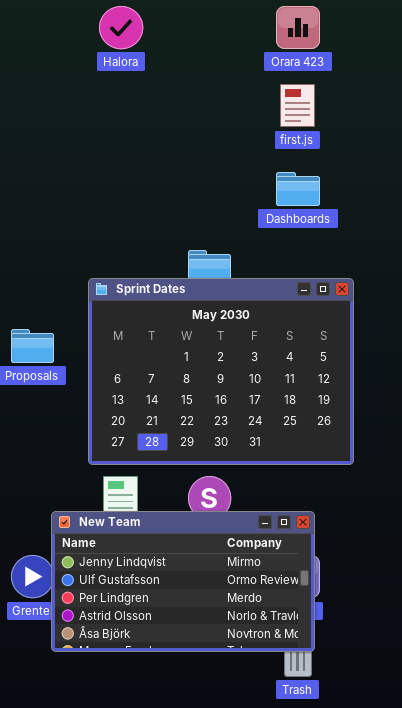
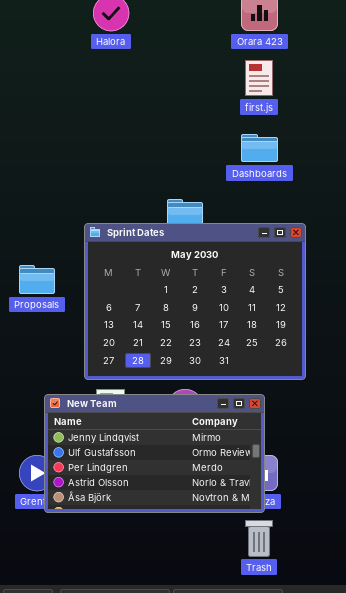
New Team: [51,511,315,652] -> [44,394,265,513], moved

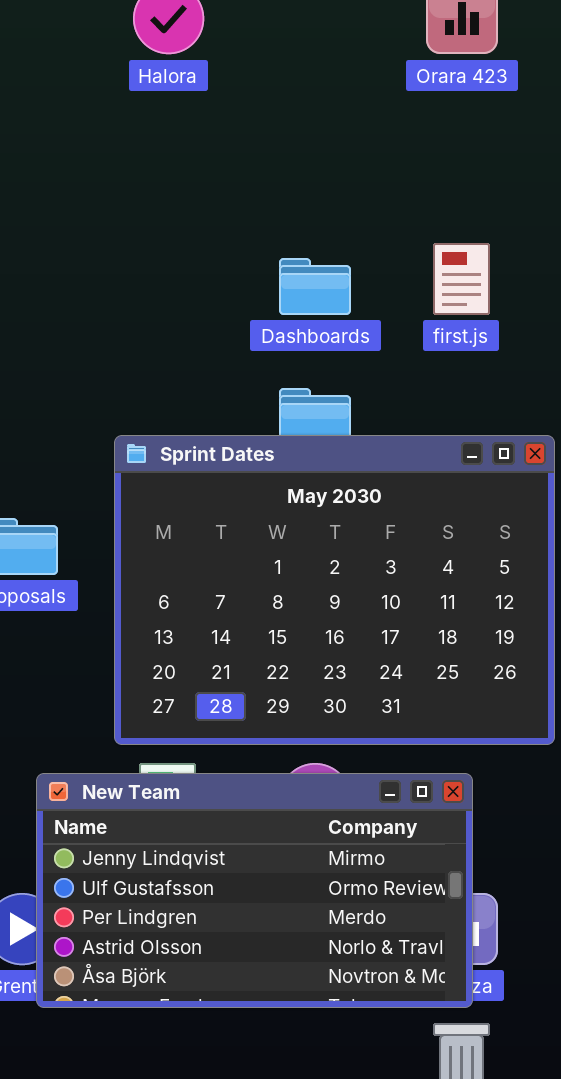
first.js: [245,60,273,96] -> [433,243,490,315], moved
Dashboards: [241,134,278,162] -> [279,258,351,315], moved

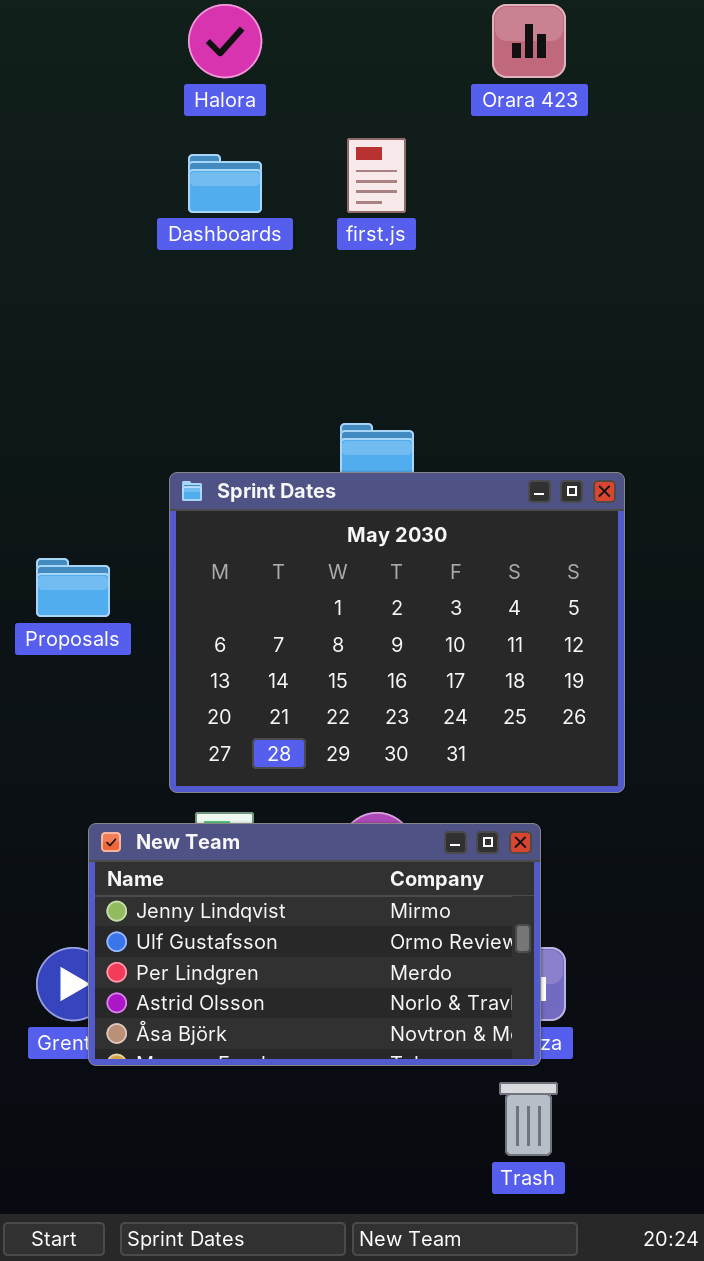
first.js: [433,243,490,315] -> [347,138,406,213], moved
Dashboards: [279,258,351,315] -> [188,154,262,213], moved

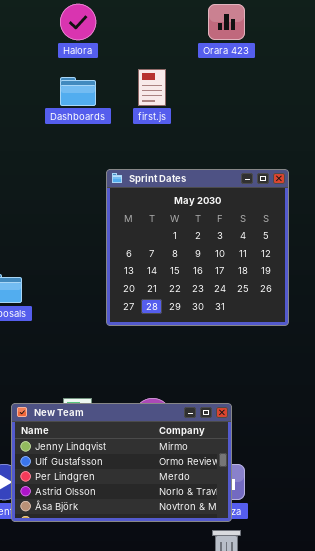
Sprint Dates: [169,472,625,793] -> [106,169,289,326], moved, resized

